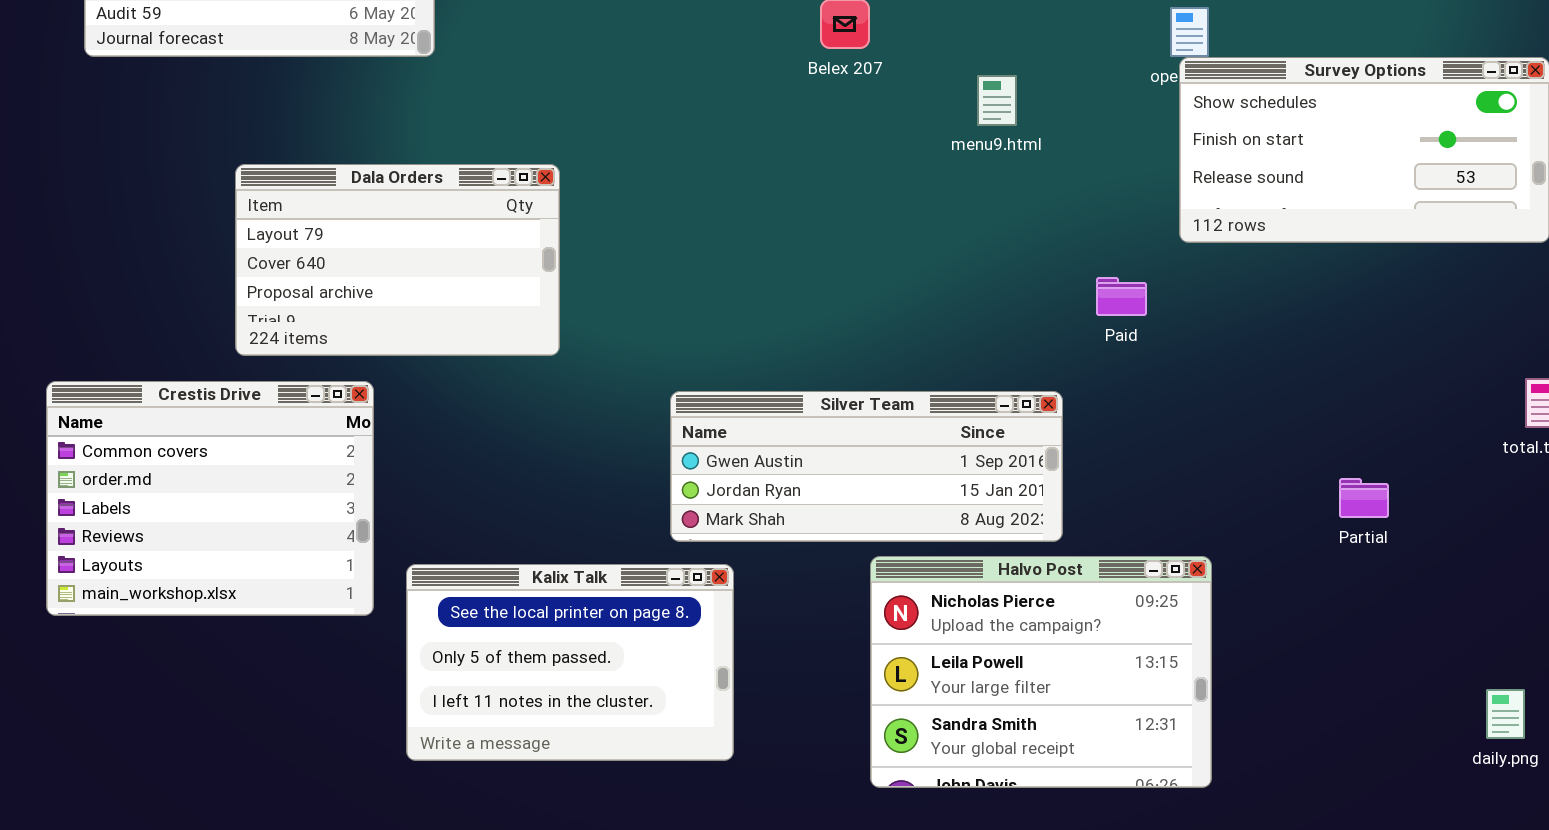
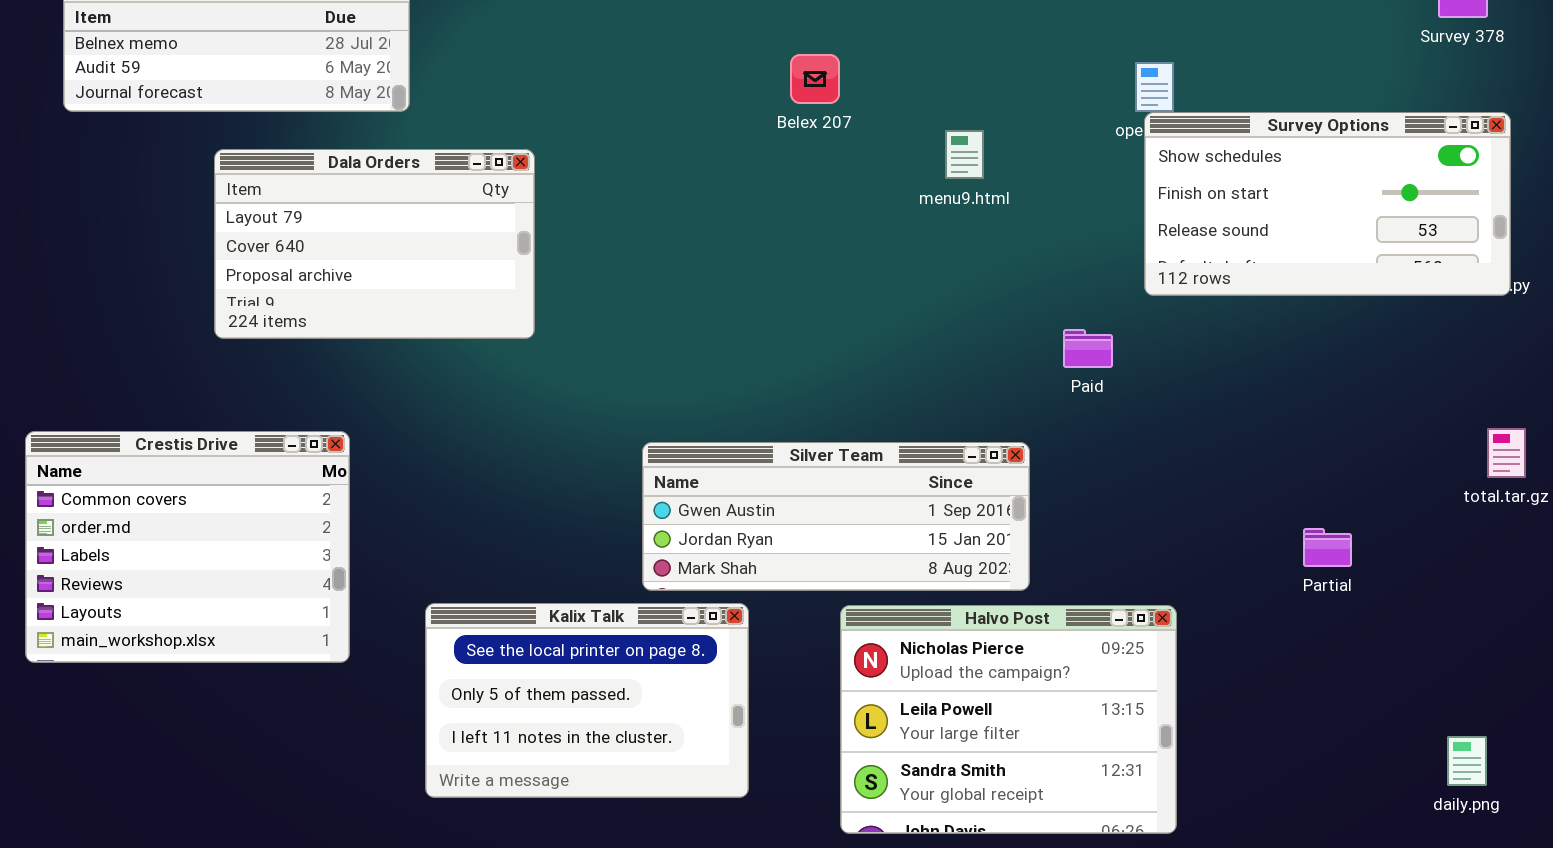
Dala Orders: [235,164,560,356] -> [214,149,535,339], moved
Kalix Talk: [406,564,734,761] -> [425,603,749,798], moved

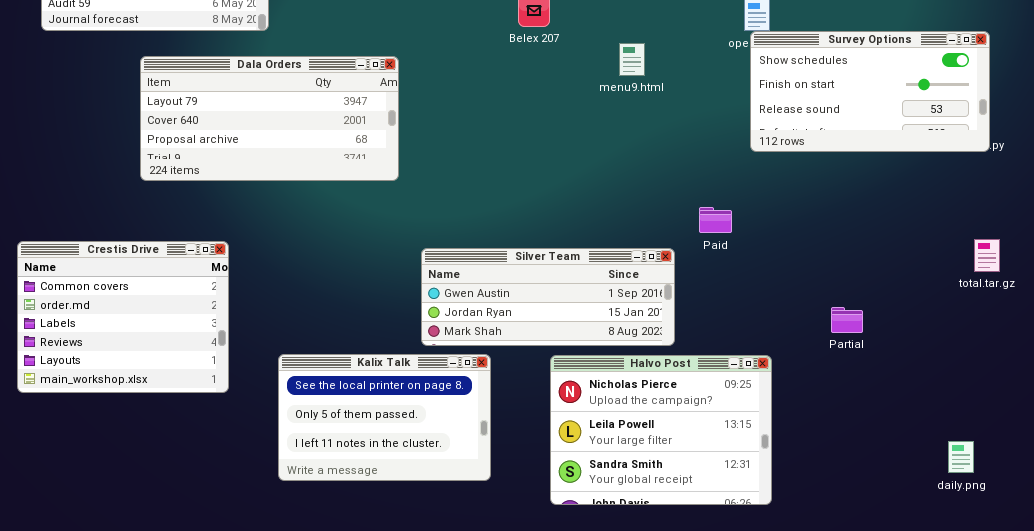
Dala Orders: [214,149,535,339] -> [140,56,399,181], resized
Paid: [1063,329,1113,368] -> [699,207,732,233], moved
Partial: [1303,528,1352,567] -> [831,307,863,333], moved

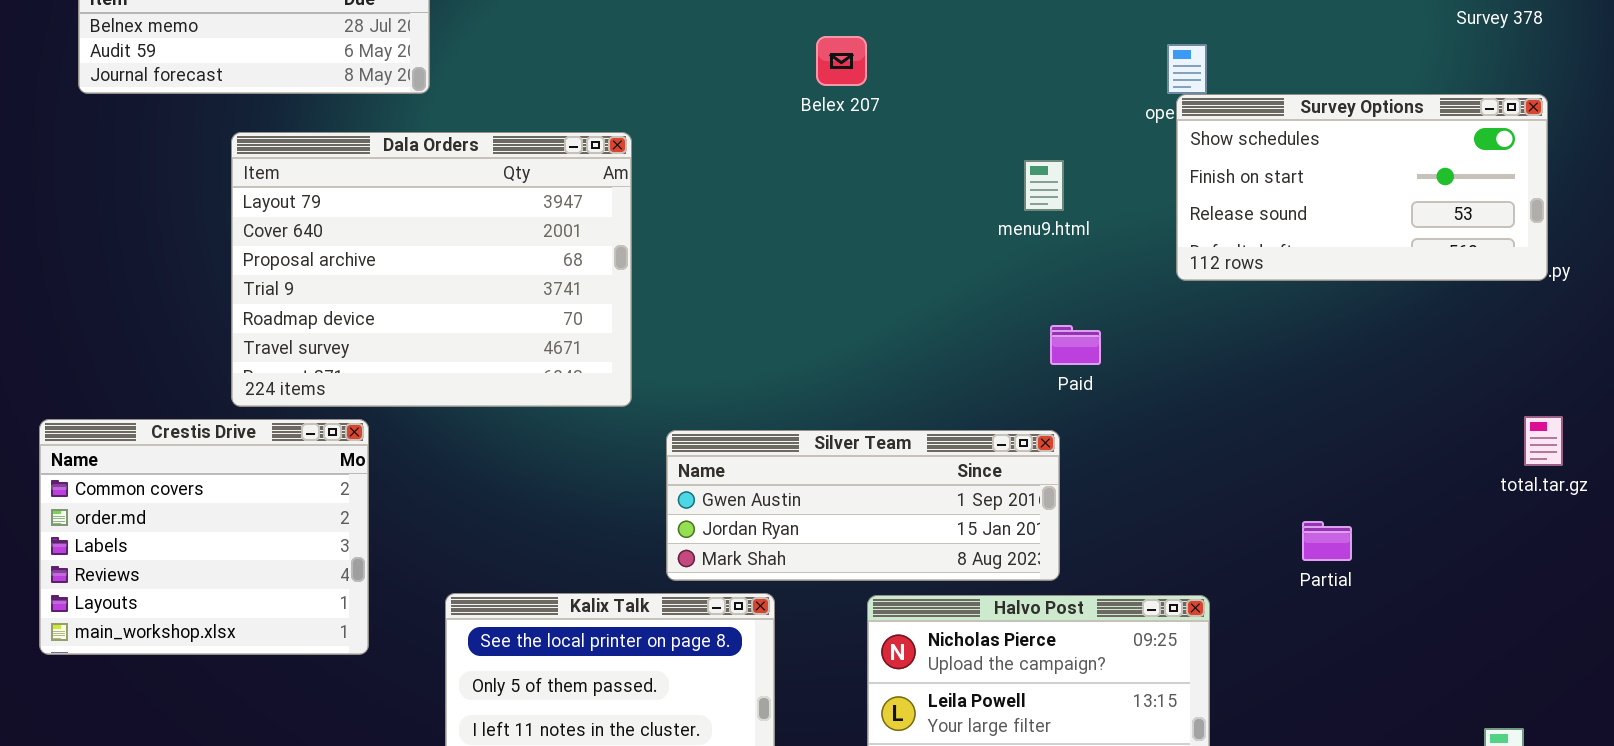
menu9.html: [619,43,645,76] -> [1024,160,1064,211], moved
Dala Orders: [140,56,399,181] -> [231,132,632,407], resized
Paid: [699,207,732,233] -> [1050,325,1101,365], moved

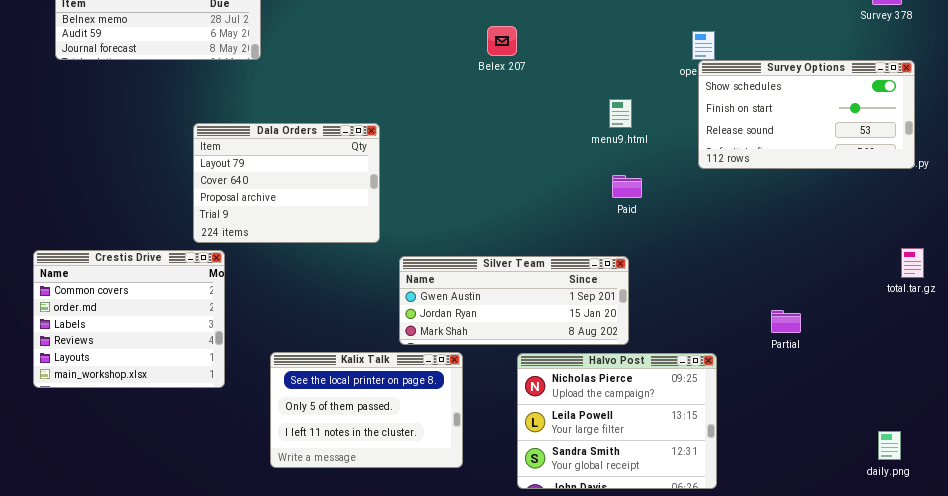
Dala Orders: [231,132,632,407] -> [193,123,380,243], resized
Paid: [1050,325,1101,365] -> [612,175,642,198], moved

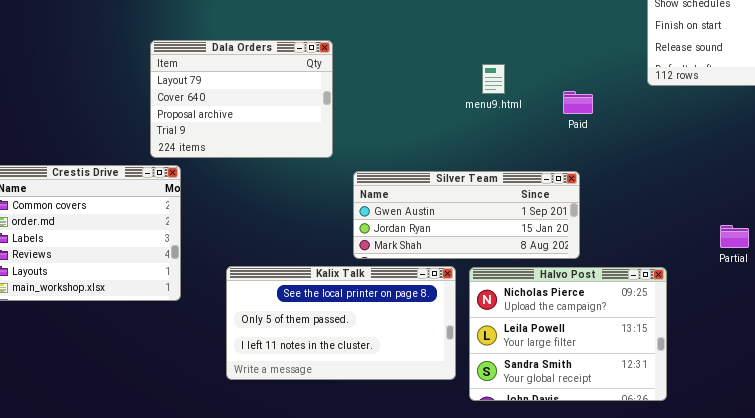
menu9.html: [609,99,632,128] -> [482,64,505,94], moved
Kalix Talk: [270,352,463,468] -> [226,266,456,380], resized

